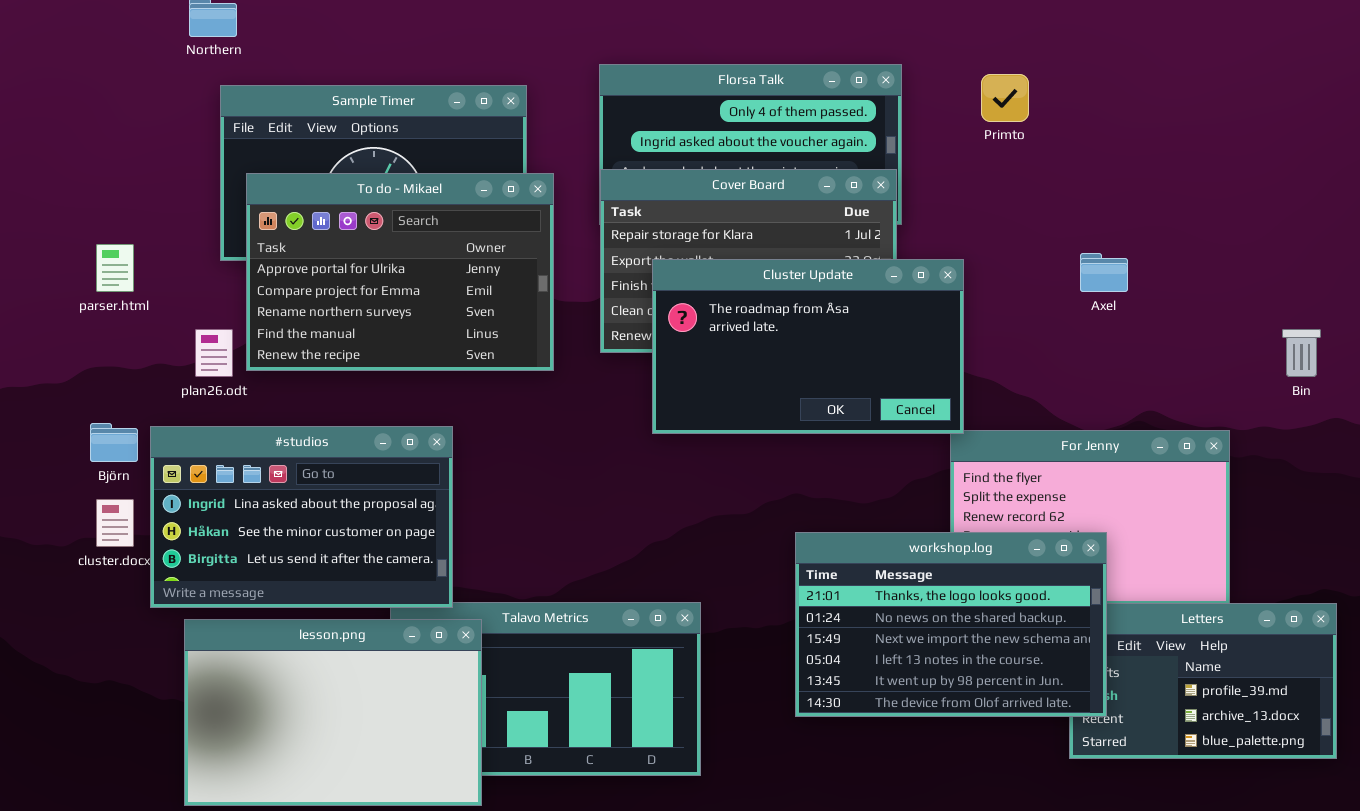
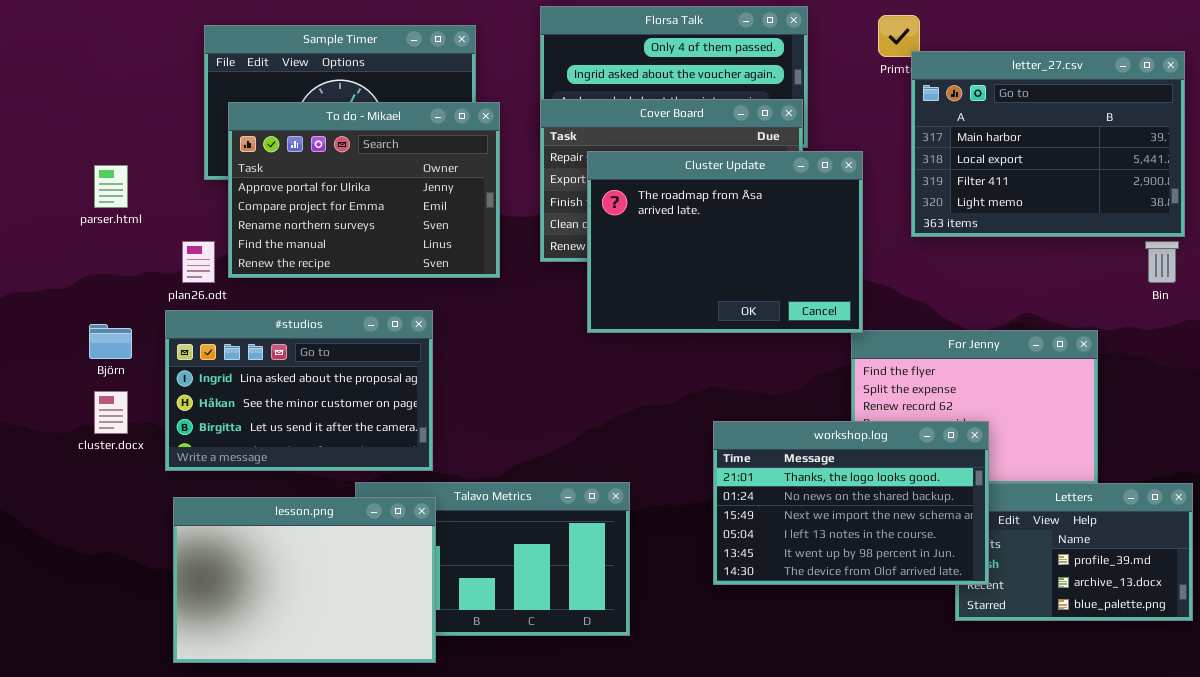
letter_27.csv: none -> [911,51,1185,237], opened
Cluster Update: [652,259,964,434] -> [587,151,863,333], resized
#studios: [150,426,453,608] -> [165,310,433,471], moved

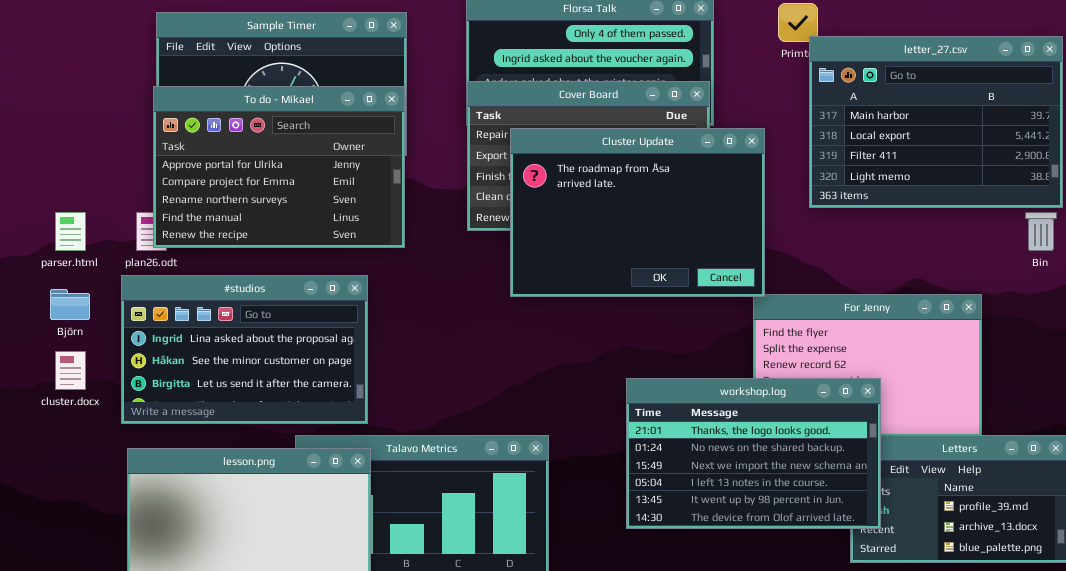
To do - Mikael: [228,102,500,278] -> [153,86,405,248], moved
parser.html: [94,165,128,208] -> [55,212,86,251], moved

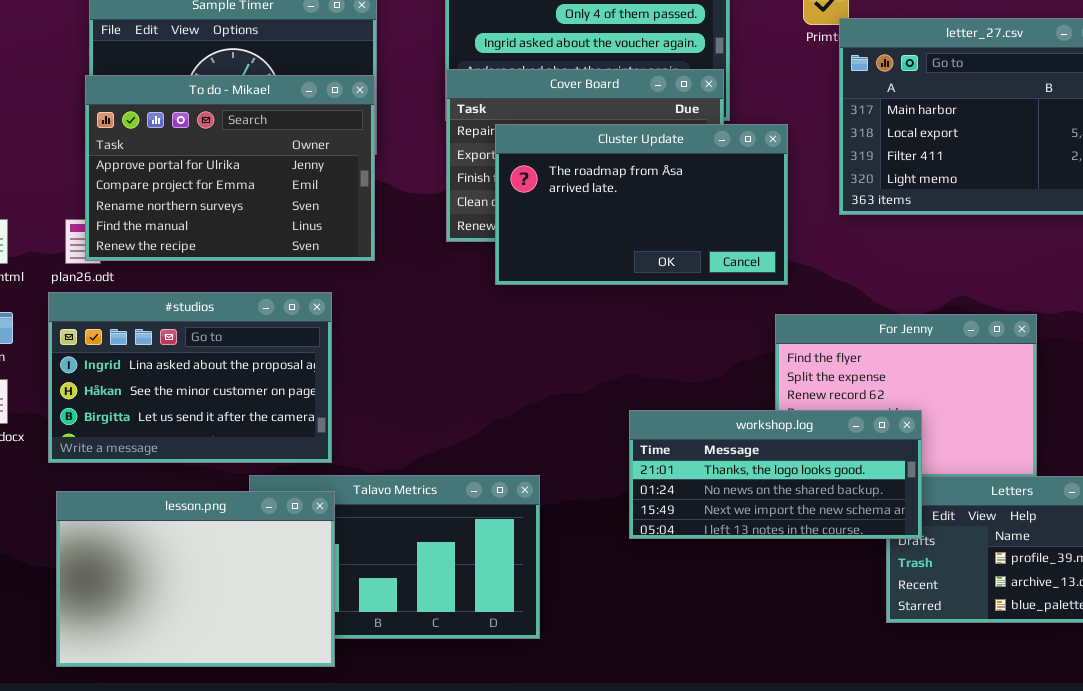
Cluster Update: [510,128,765,297] -> [495,124,788,285], resized
workshop.log: [626,378,881,529] -> [629,410,922,539], resized

